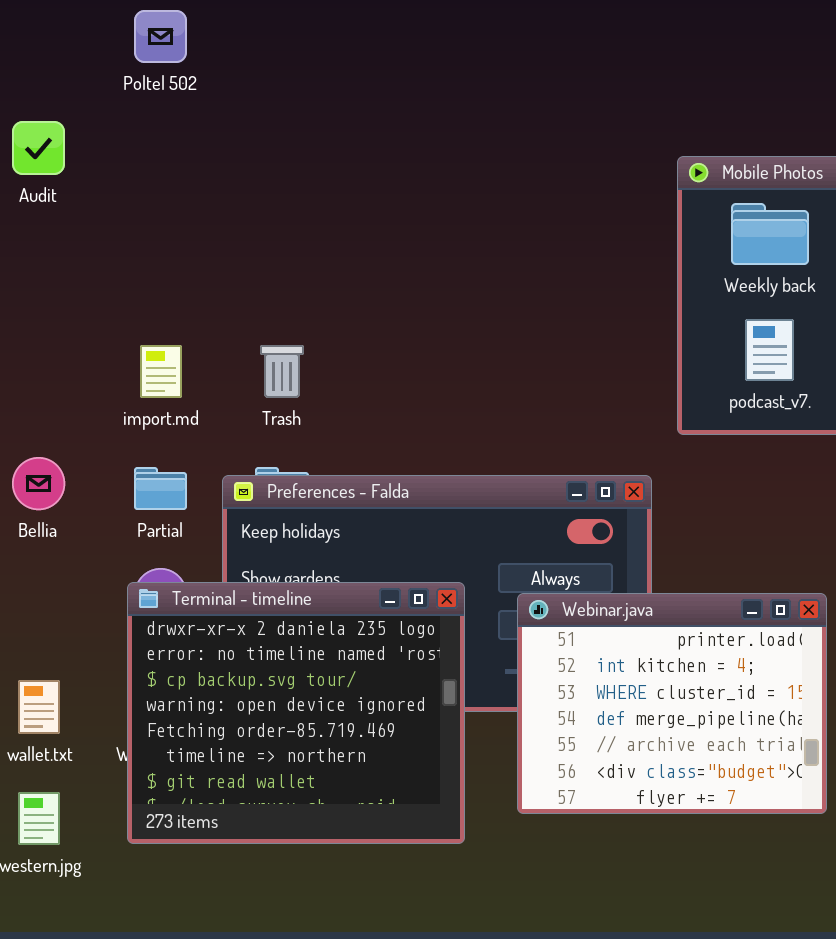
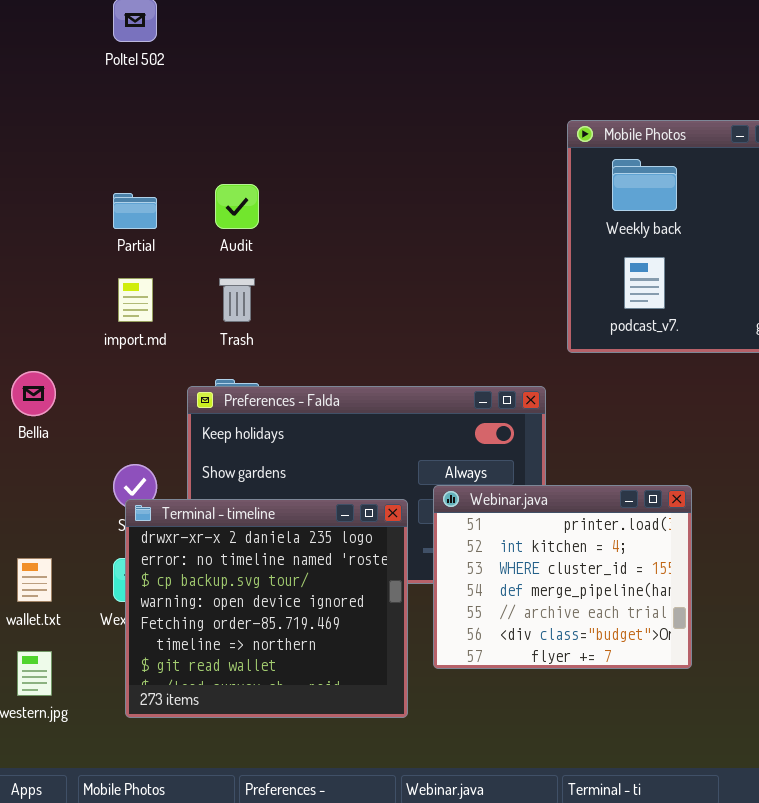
Audit: [12,121,65,175] -> [215,184,259,229], moved
Partial: [134,467,187,510] -> [113,193,157,229], moved
Terminal - timeline: [127,582,465,844] -> [125,499,408,718], moved

